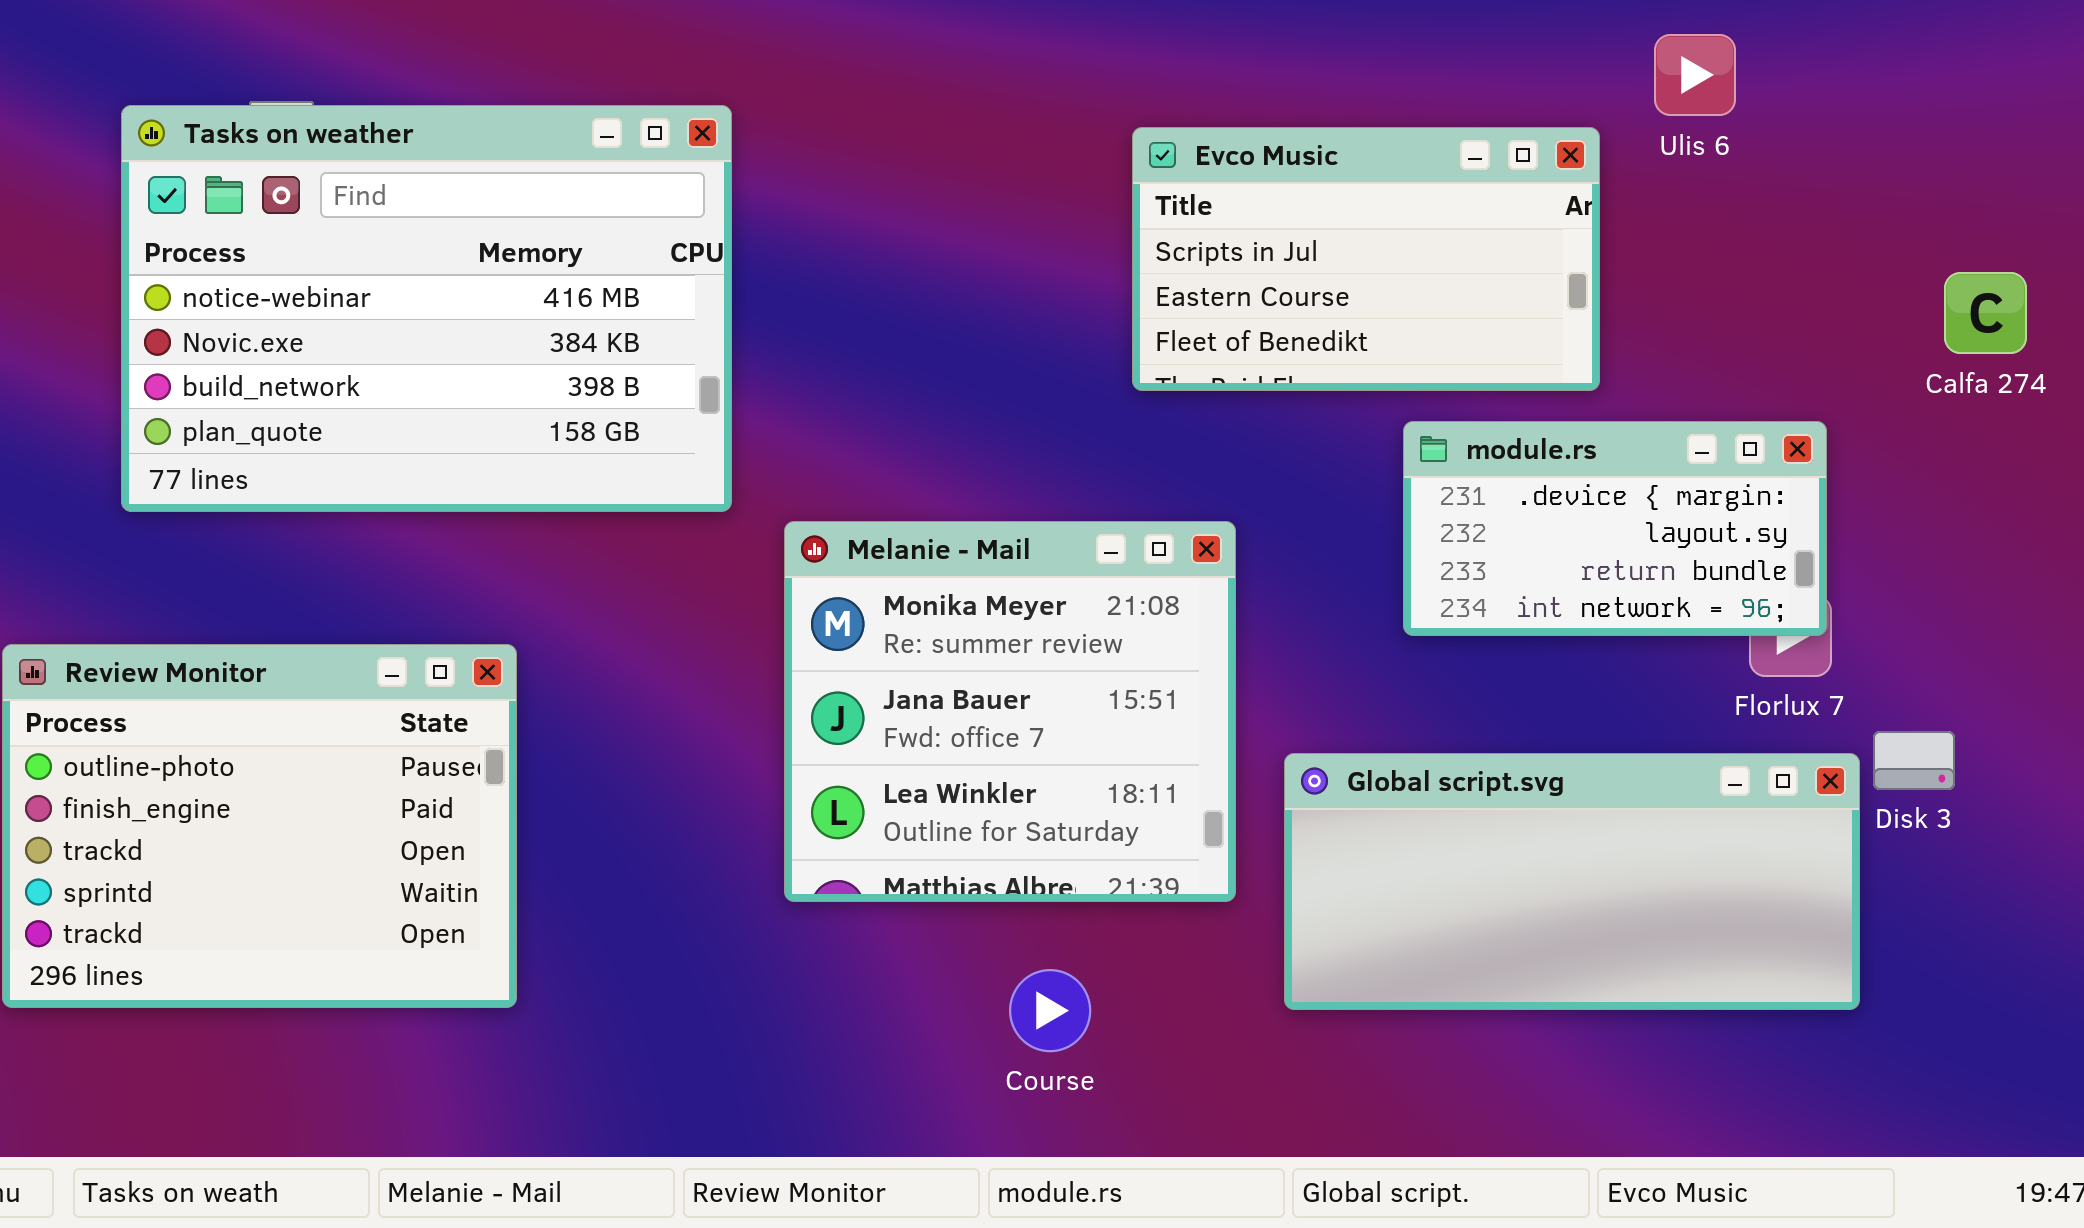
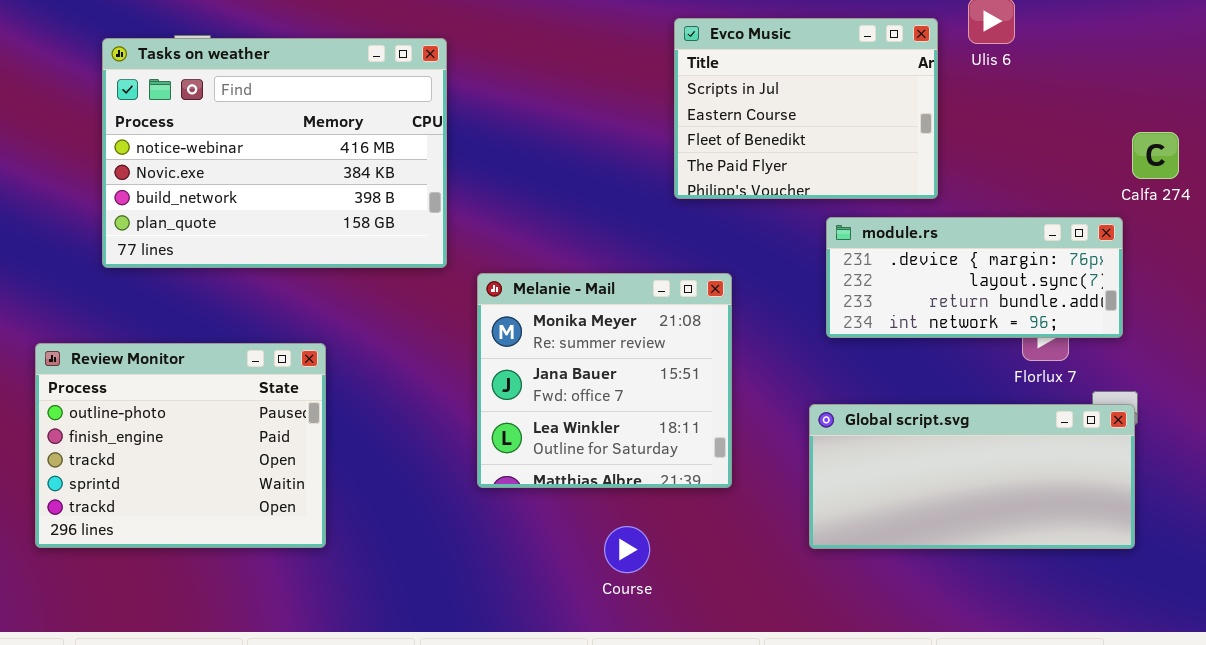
Evco Music: [1132,127,1600,391] -> [674,18,938,199], resized
module.rs: [1403,421,1827,636] -> [826,217,1123,338], resized
Global script.svg: [1284,753,1860,1010] -> [809,404,1135,549], moved

